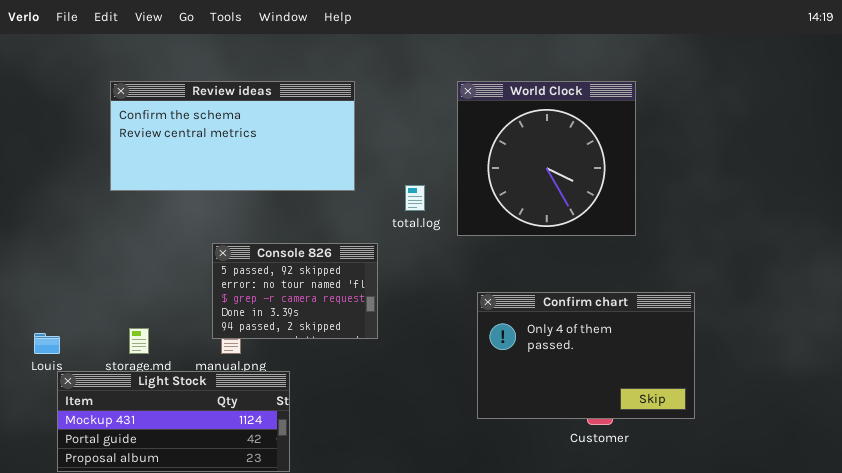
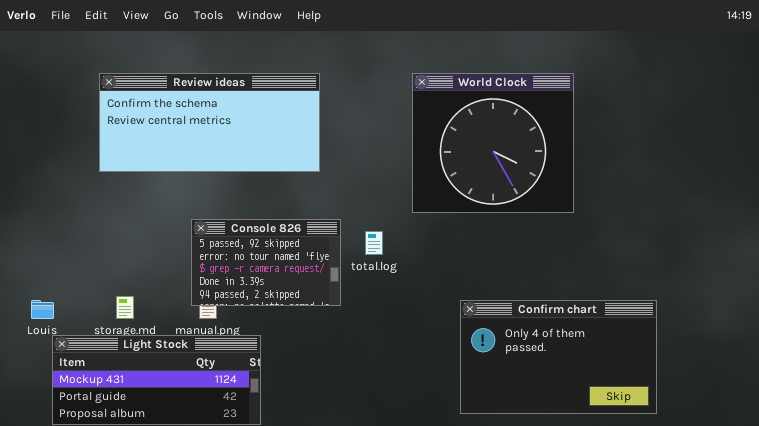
total.log: [405,185,425,211] -> [365,231,383,255], moved
Confirm chart: [477,292,695,419] -> [460,300,657,414], moved

